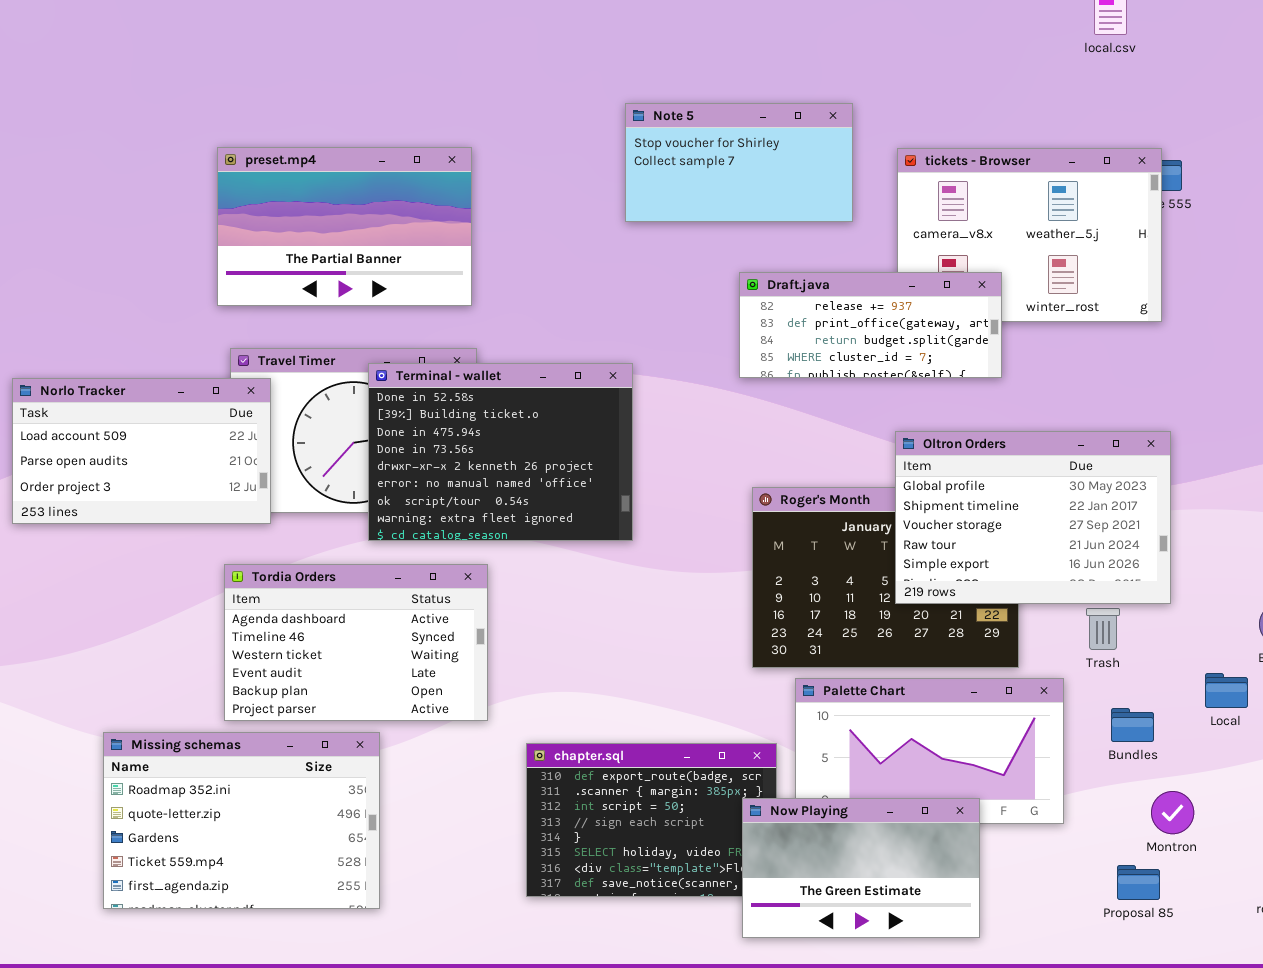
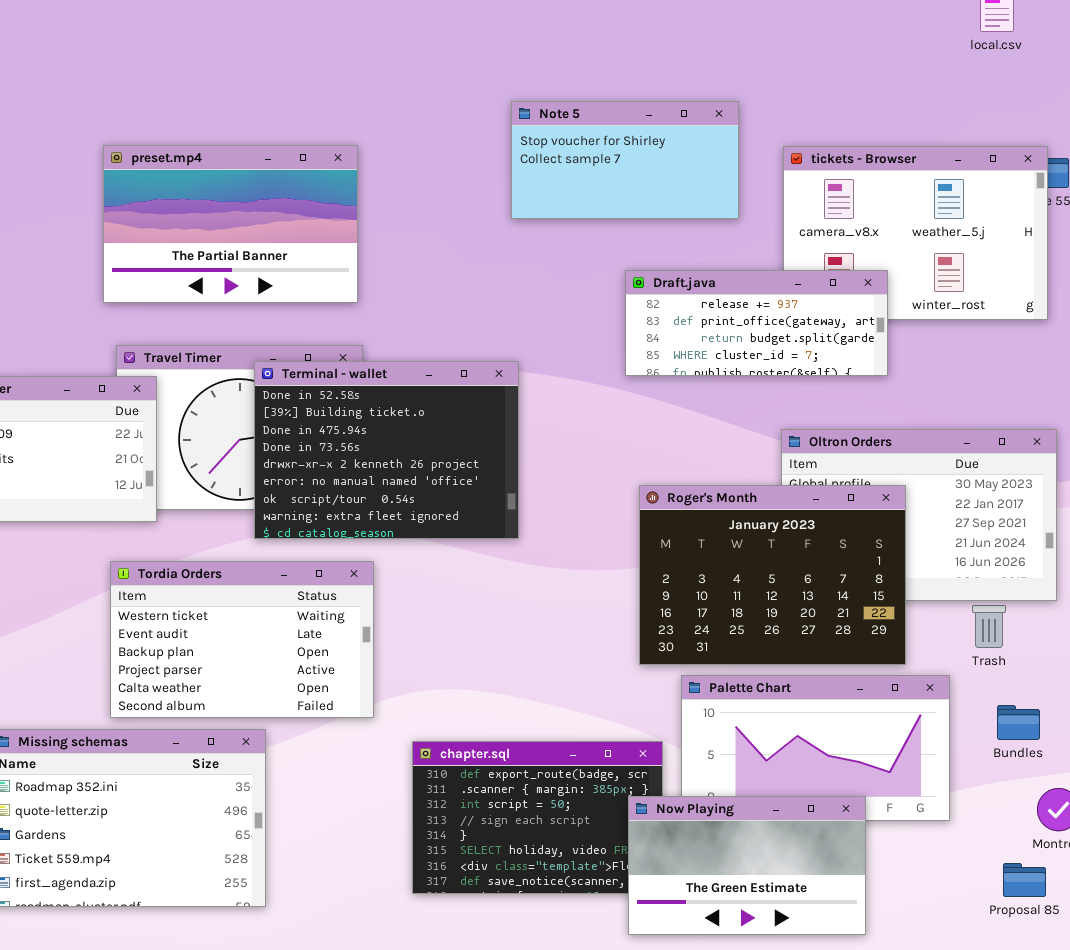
Roger's Month: [752,487,1019,668] -> [639,485,906,665], raised
Tordia Orders: [224,564,488,721] -> [110,561,374,718], scrolled down 2 rows

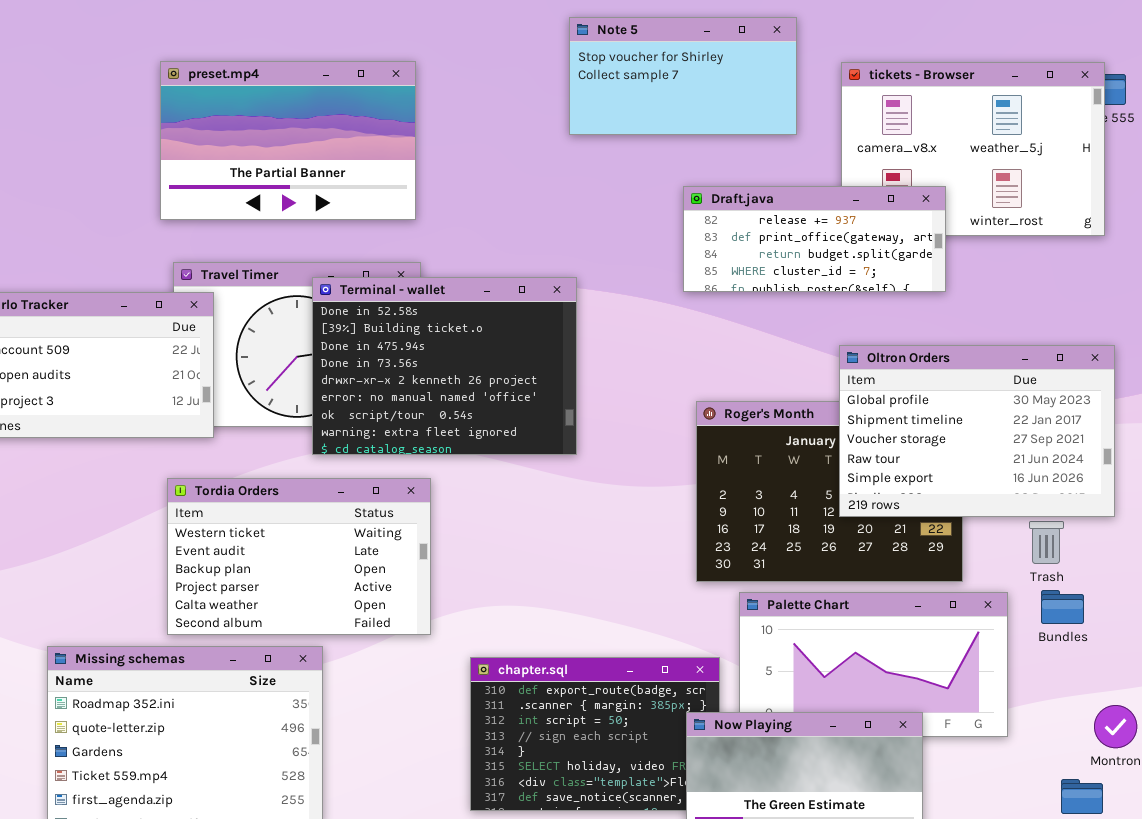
Oltron Orders: [781,429,1057,601] -> [839,345,1115,517], raised
Bundles: [997,705,1040,740] -> [1041,590,1084,624], moved

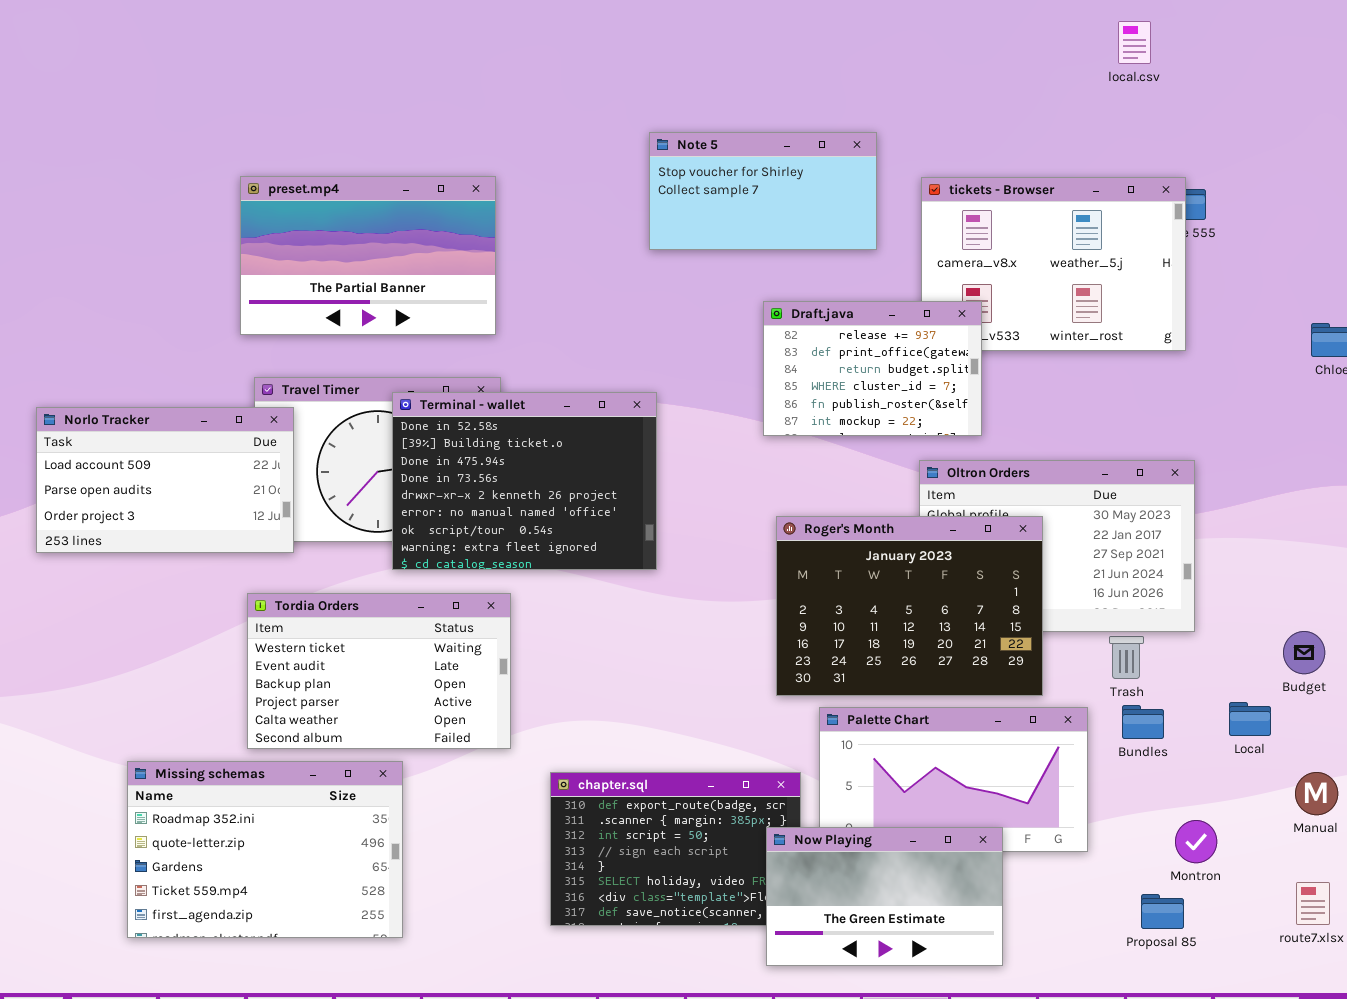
Draft.java: [683,186,946,292] -> [763,301,982,436], resized
Roger's Month: [696,401,963,582] -> [776,516,1043,696], raised

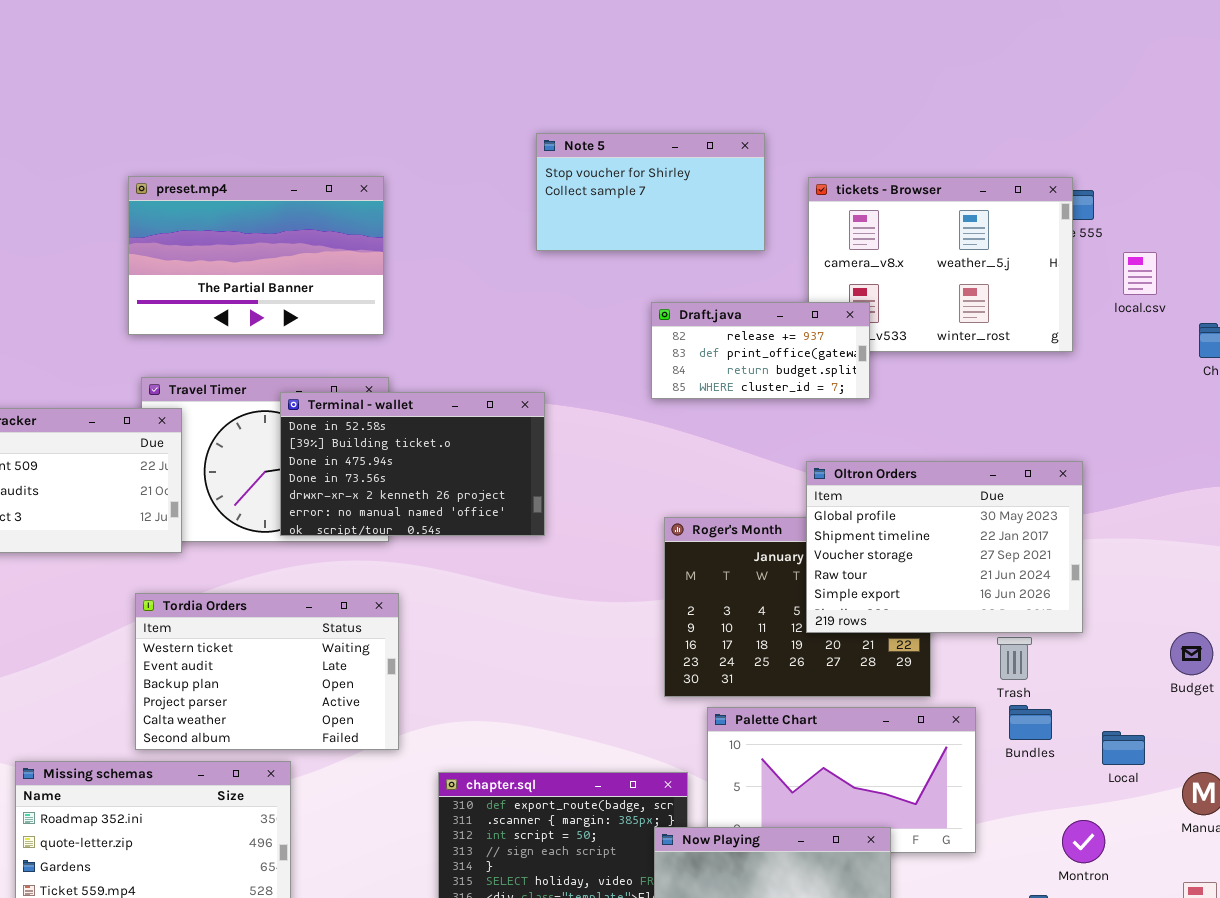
local.csv: [1118,21,1151,64] -> [1123,252,1157,295], moved
Draft.java: [763,301,982,436] -> [651,302,870,399], resized
Terminal - wallet: [392,392,657,570] -> [280,392,545,536], resized
Oltron Orders: [919,460,1195,632] -> [806,461,1083,633], raised
Local: [1229,702,1271,736] -> [1102,731,1145,765], moved

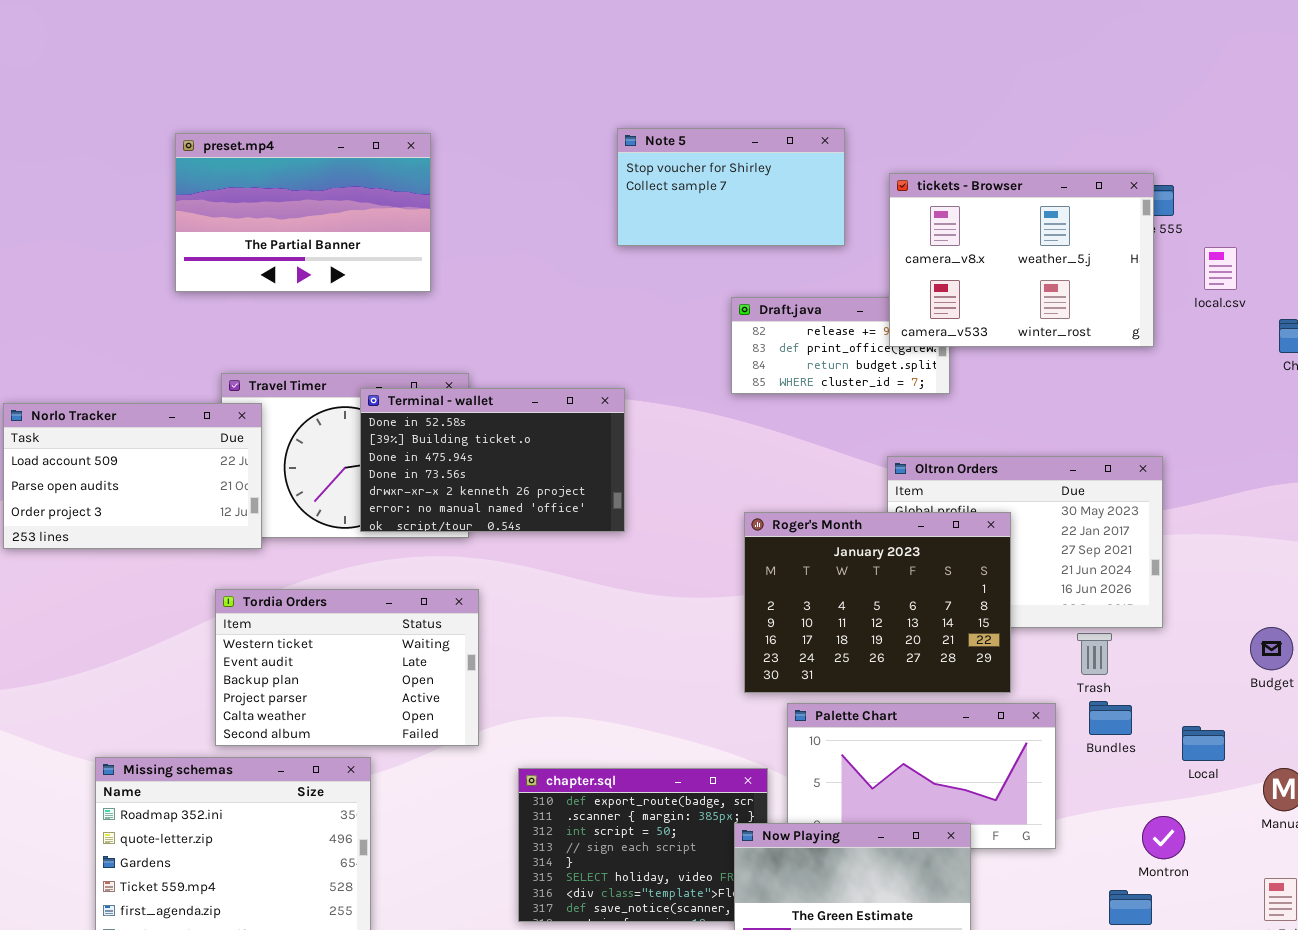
preset.mp4: [128,176,384,335] -> [175,133,431,292], moved
tickets - Browser: [808,177,1073,352] -> [889,173,1154,347], raised
Roger's Month: [664,517,931,697] -> [744,512,1011,693], raised

